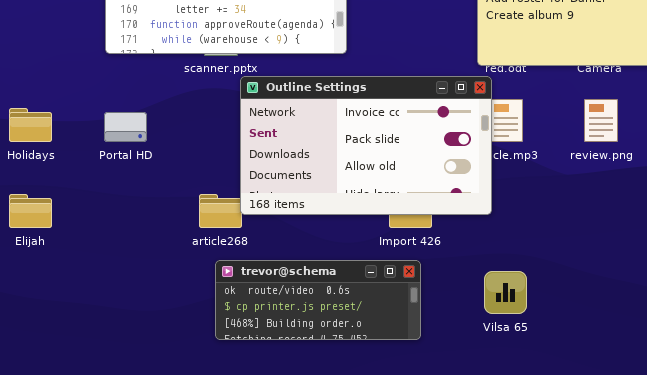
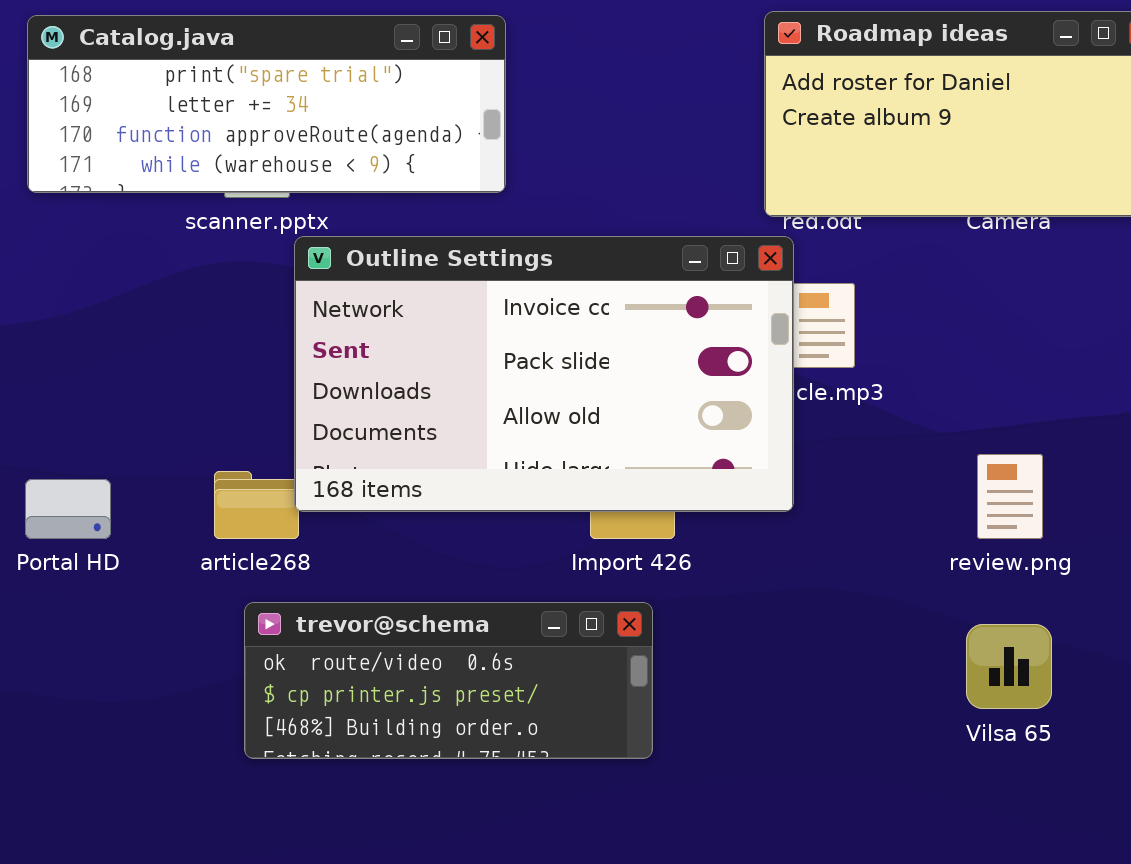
review.png: [584,99,618,142] -> [977,454,1043,539], moved
Portal HD: [104,112,147,142] -> [25,479,111,539], moved
Vilsa 65: [484,271,527,314] -> [966,624,1052,709], moved

